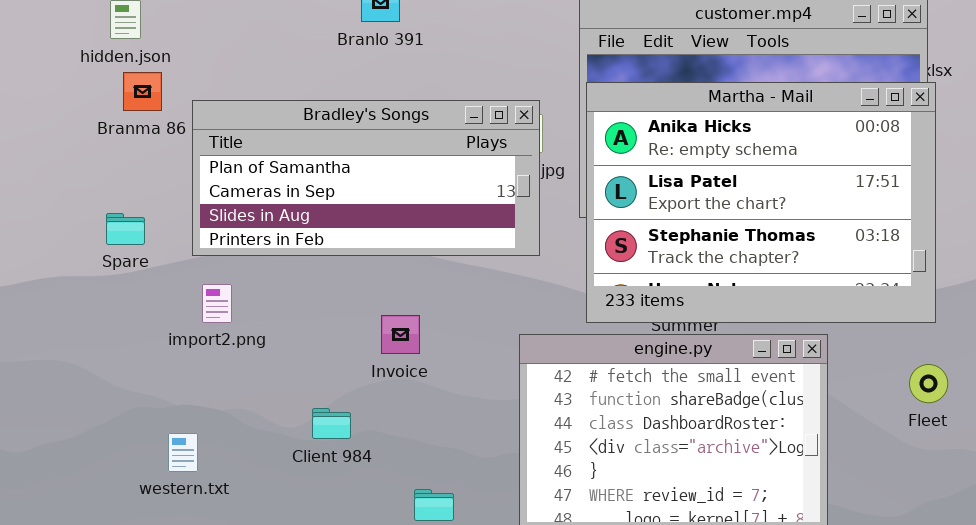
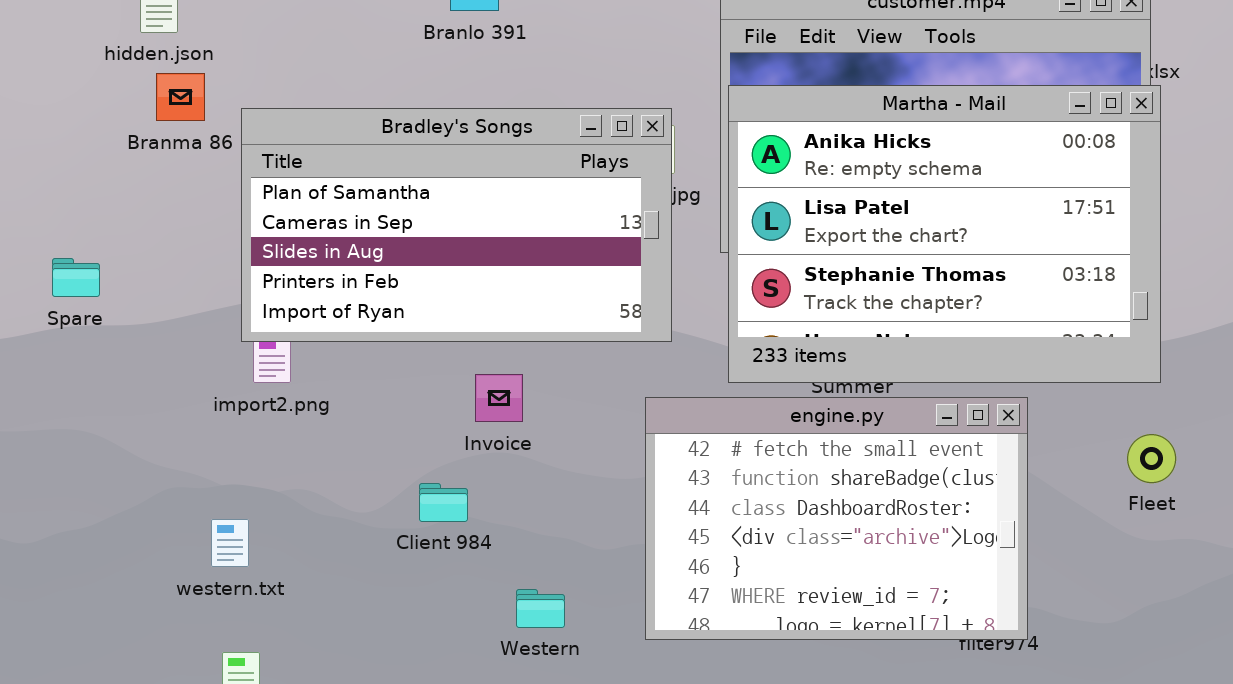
Bradley's Songs: [192,100,540,256] -> [241,108,672,342], resized
Spare: [106,213,145,245] -> [52,258,100,297], moved
Client 984: [312,408,351,439] -> [419,483,468,522], moved

